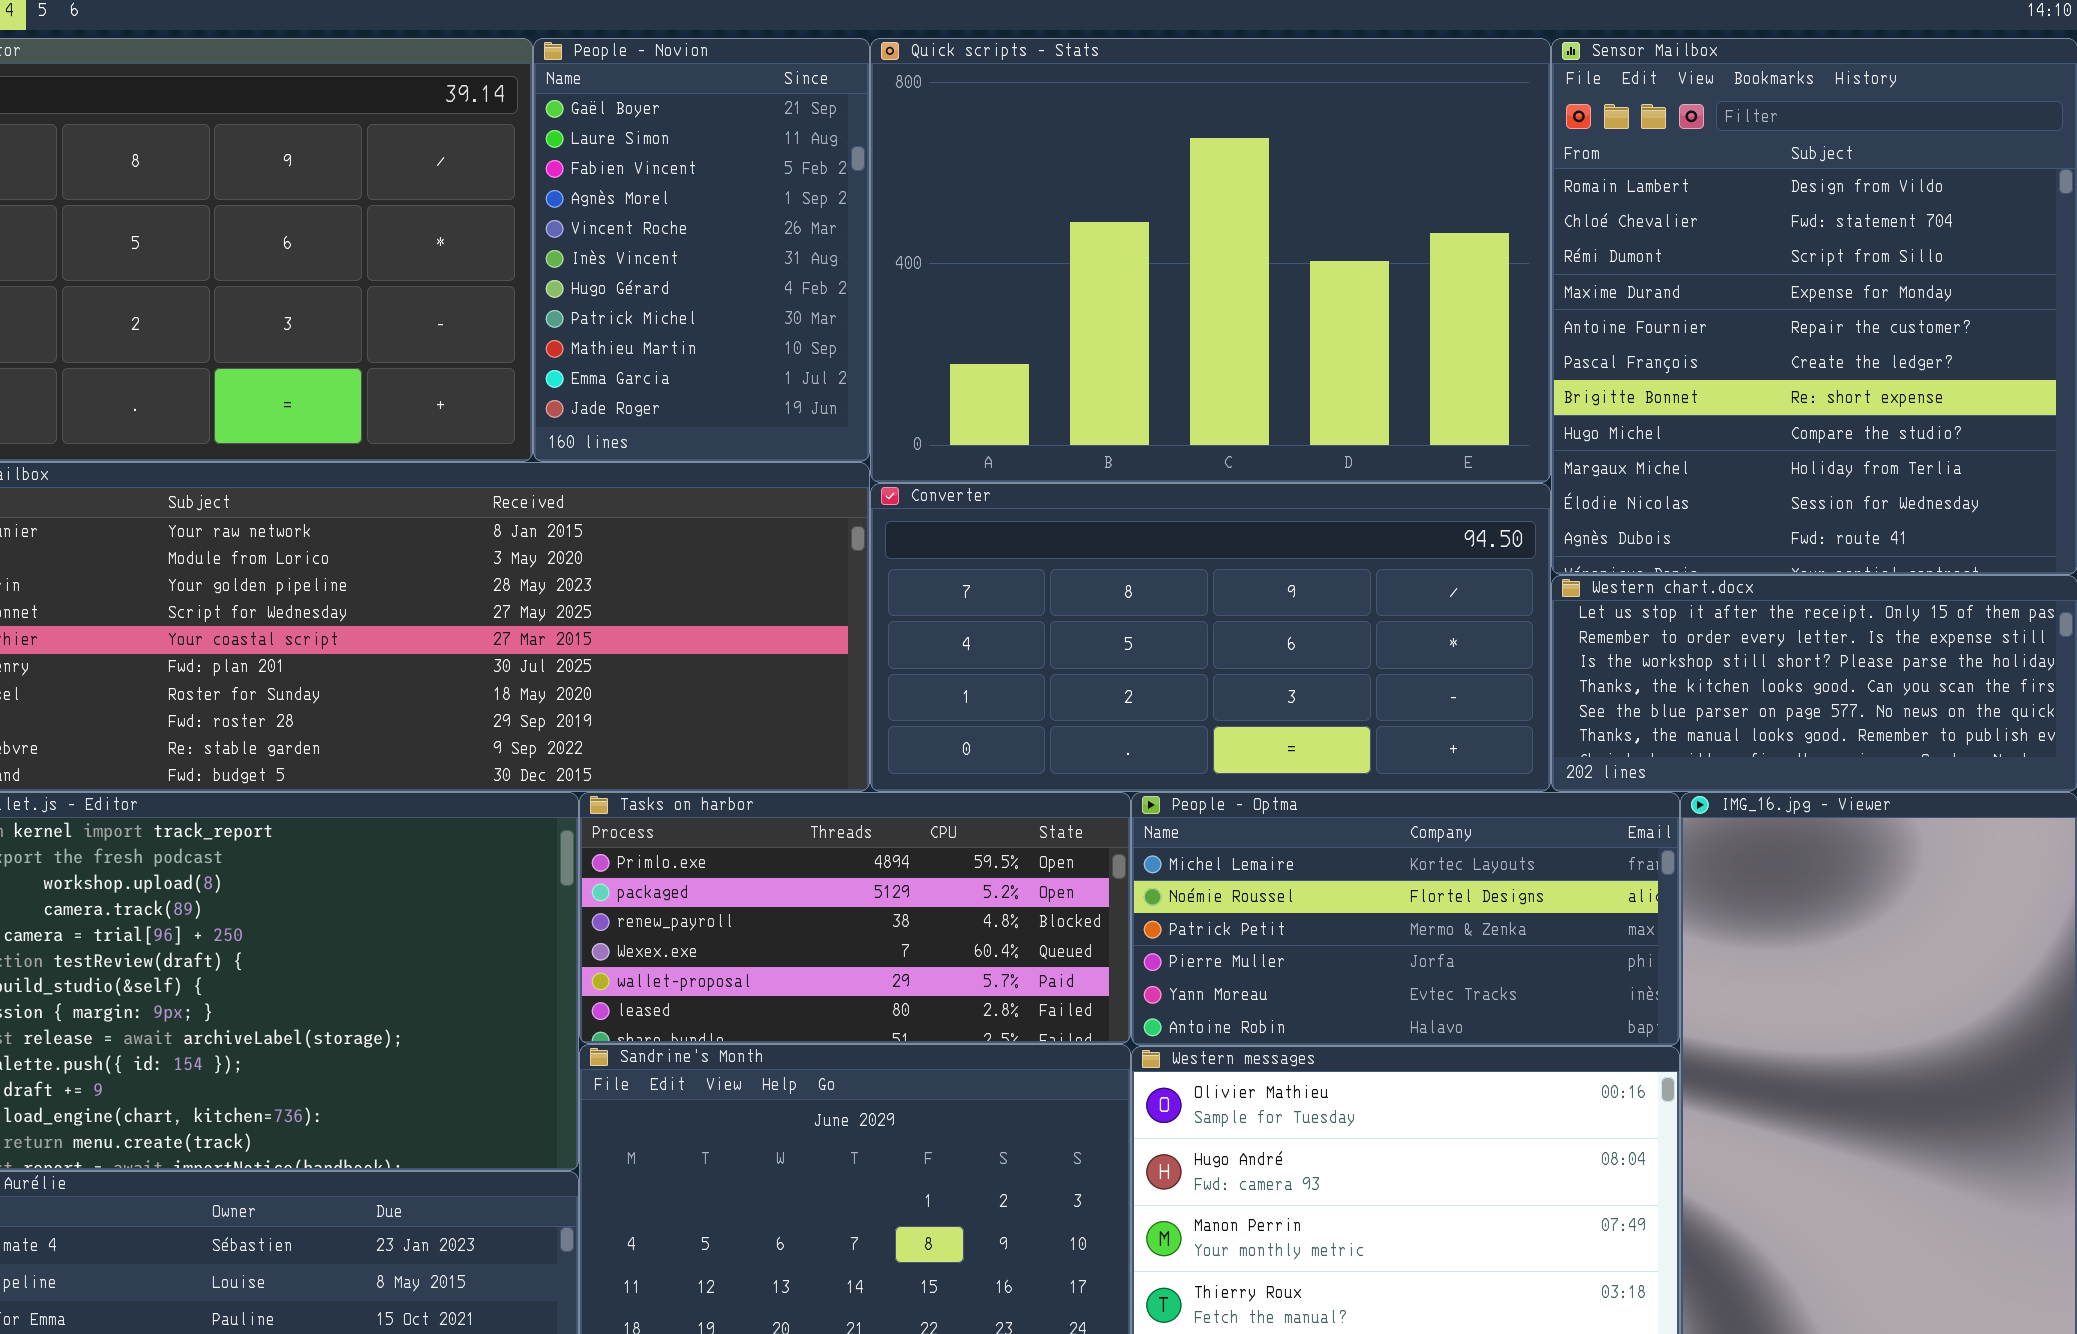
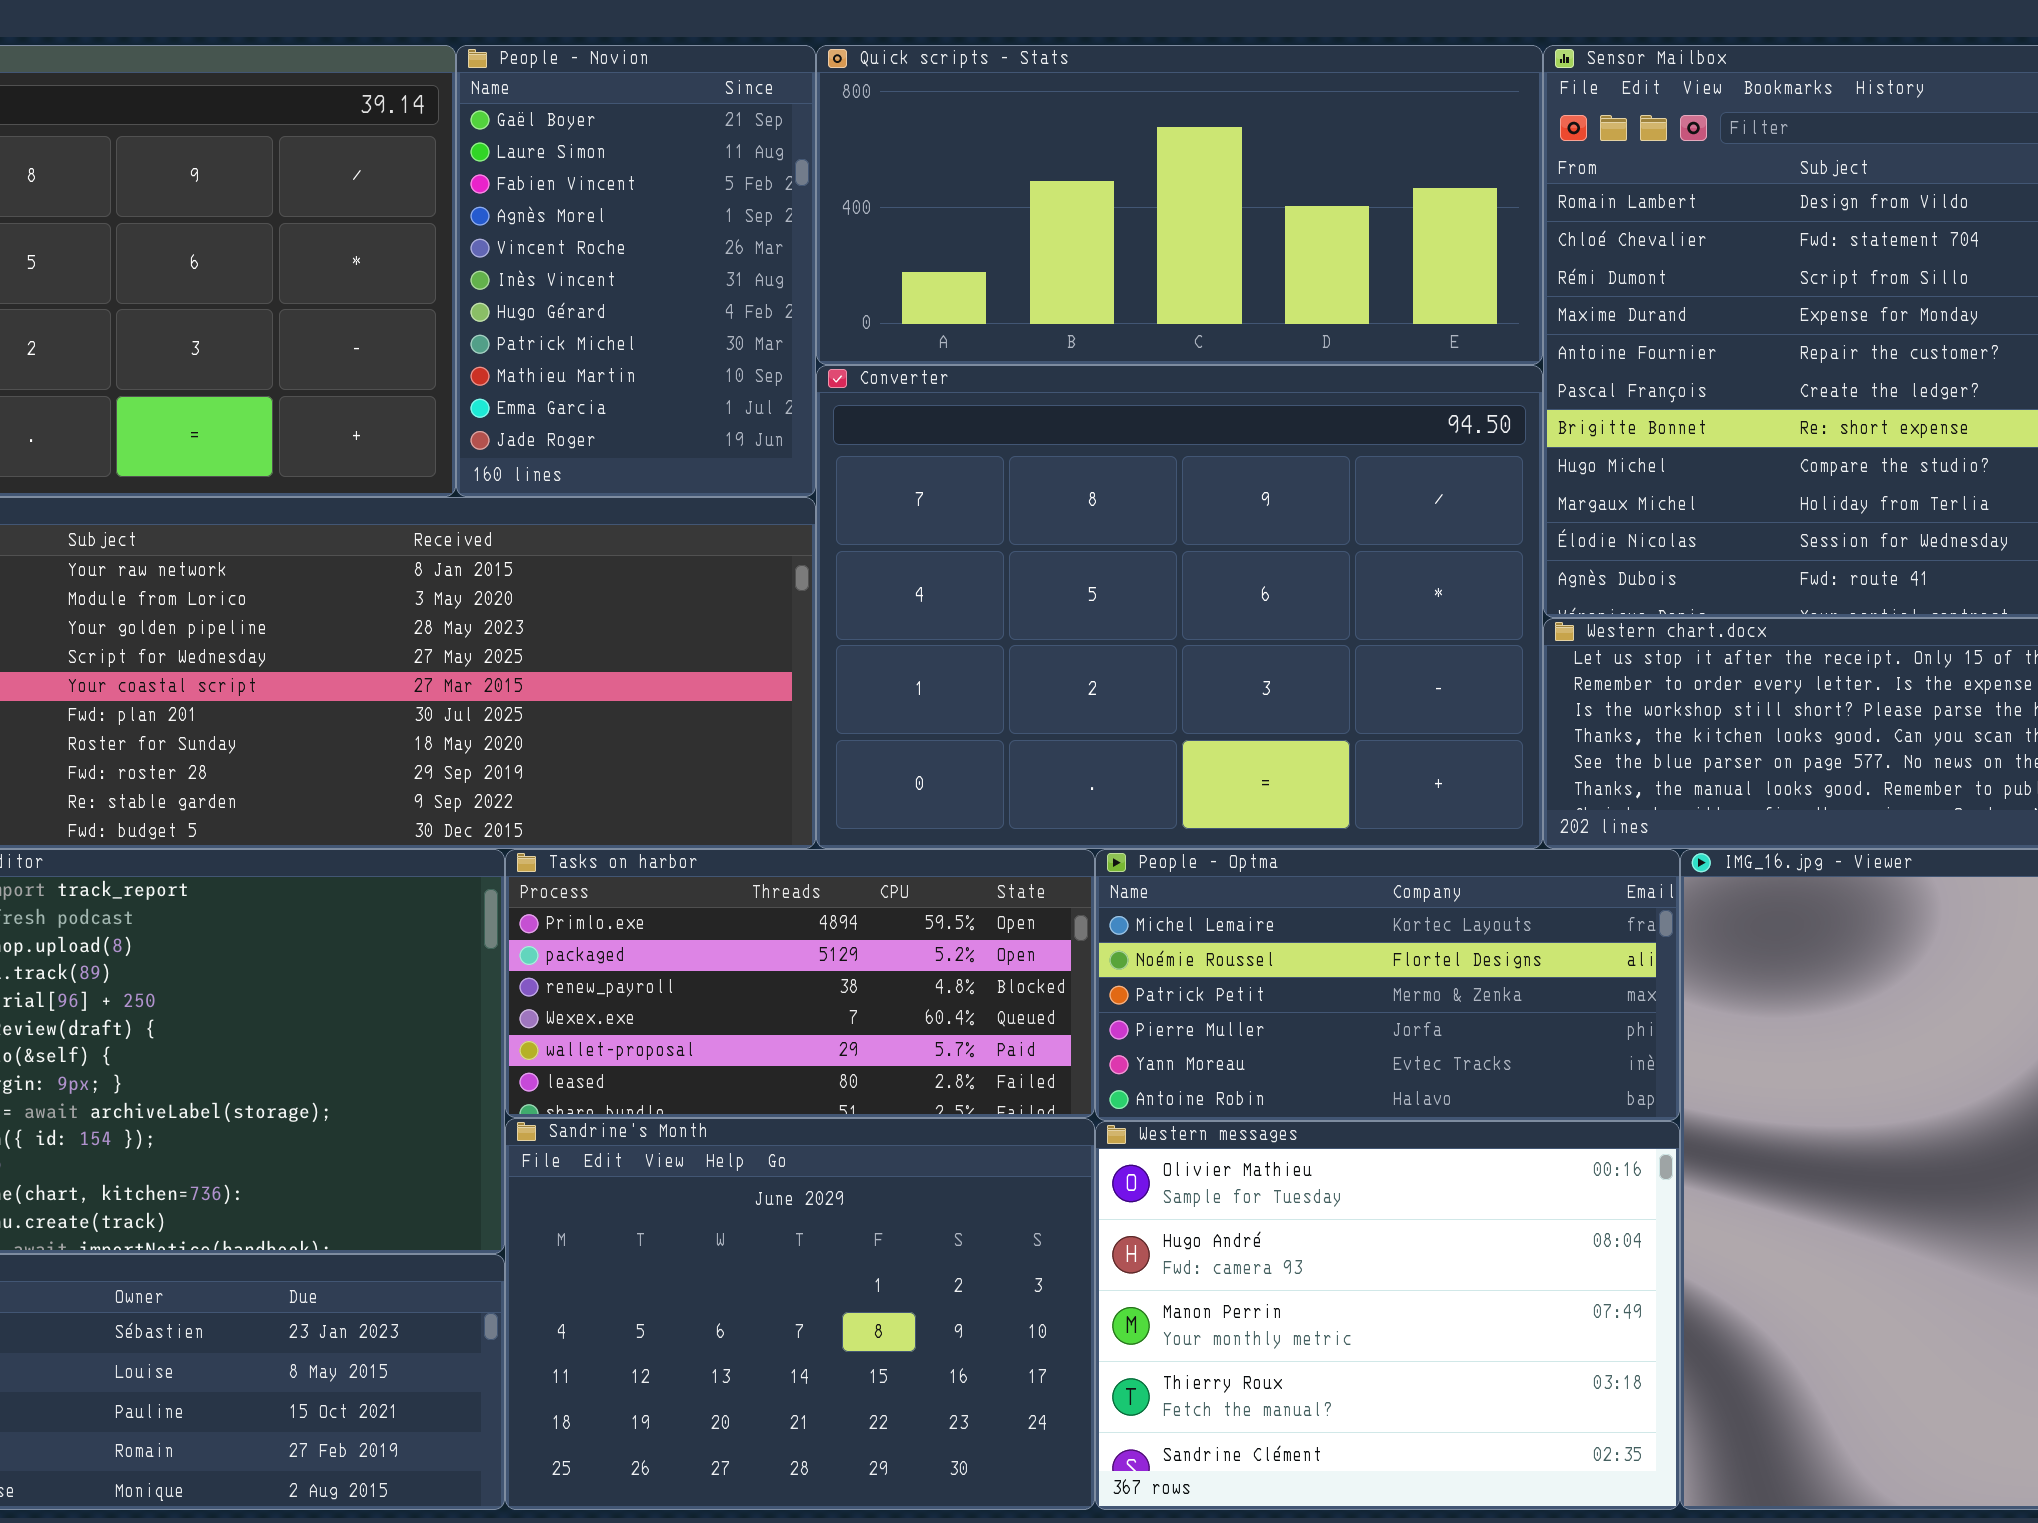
Quick scripts - Stats: [870,38,1551,483] -> [816,45,1543,365], resized
Converter: [870,483,1551,792] -> [816,365,1543,849], resized

